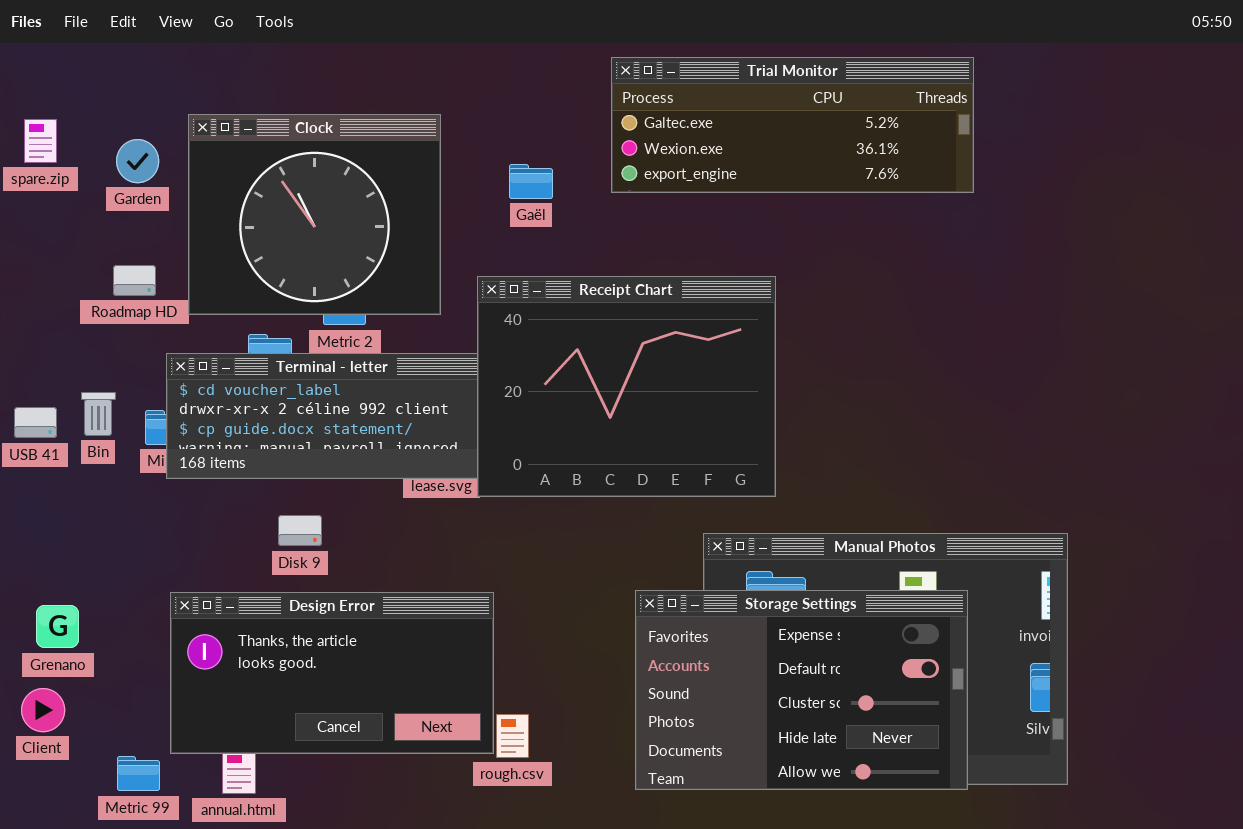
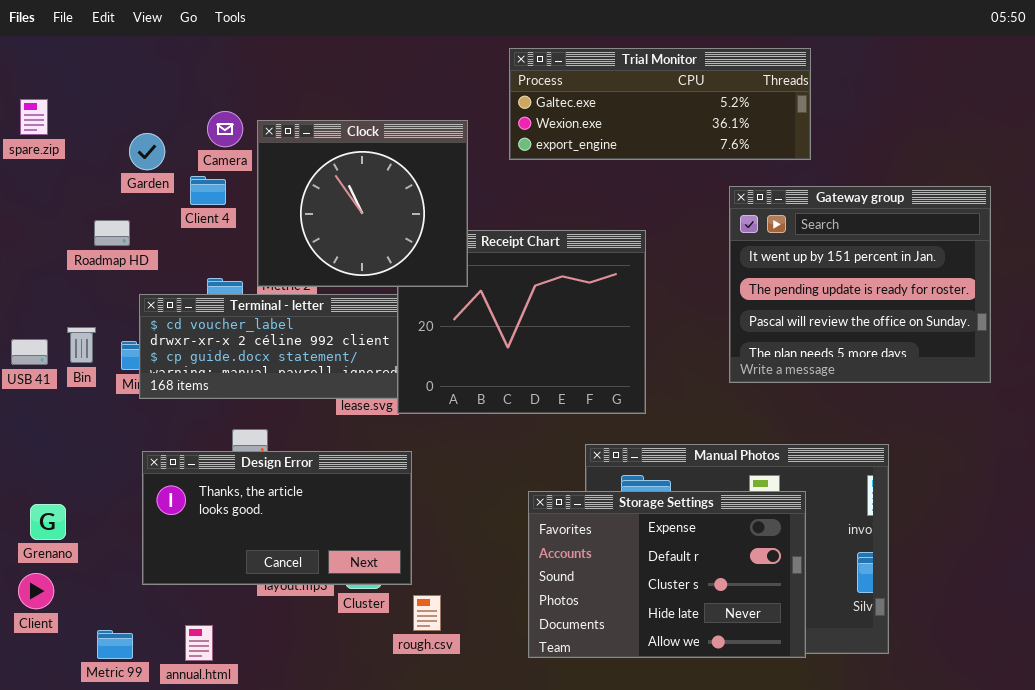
Clock: [188,114,441,315] -> [257,120,468,287], moved
Garden: [116,139,159,183] -> [129,133,165,170], moved
Gateway group: none -> [729,186,991,383], opened
Design Error: [170,592,494,754] -> [142,451,412,585], moved

